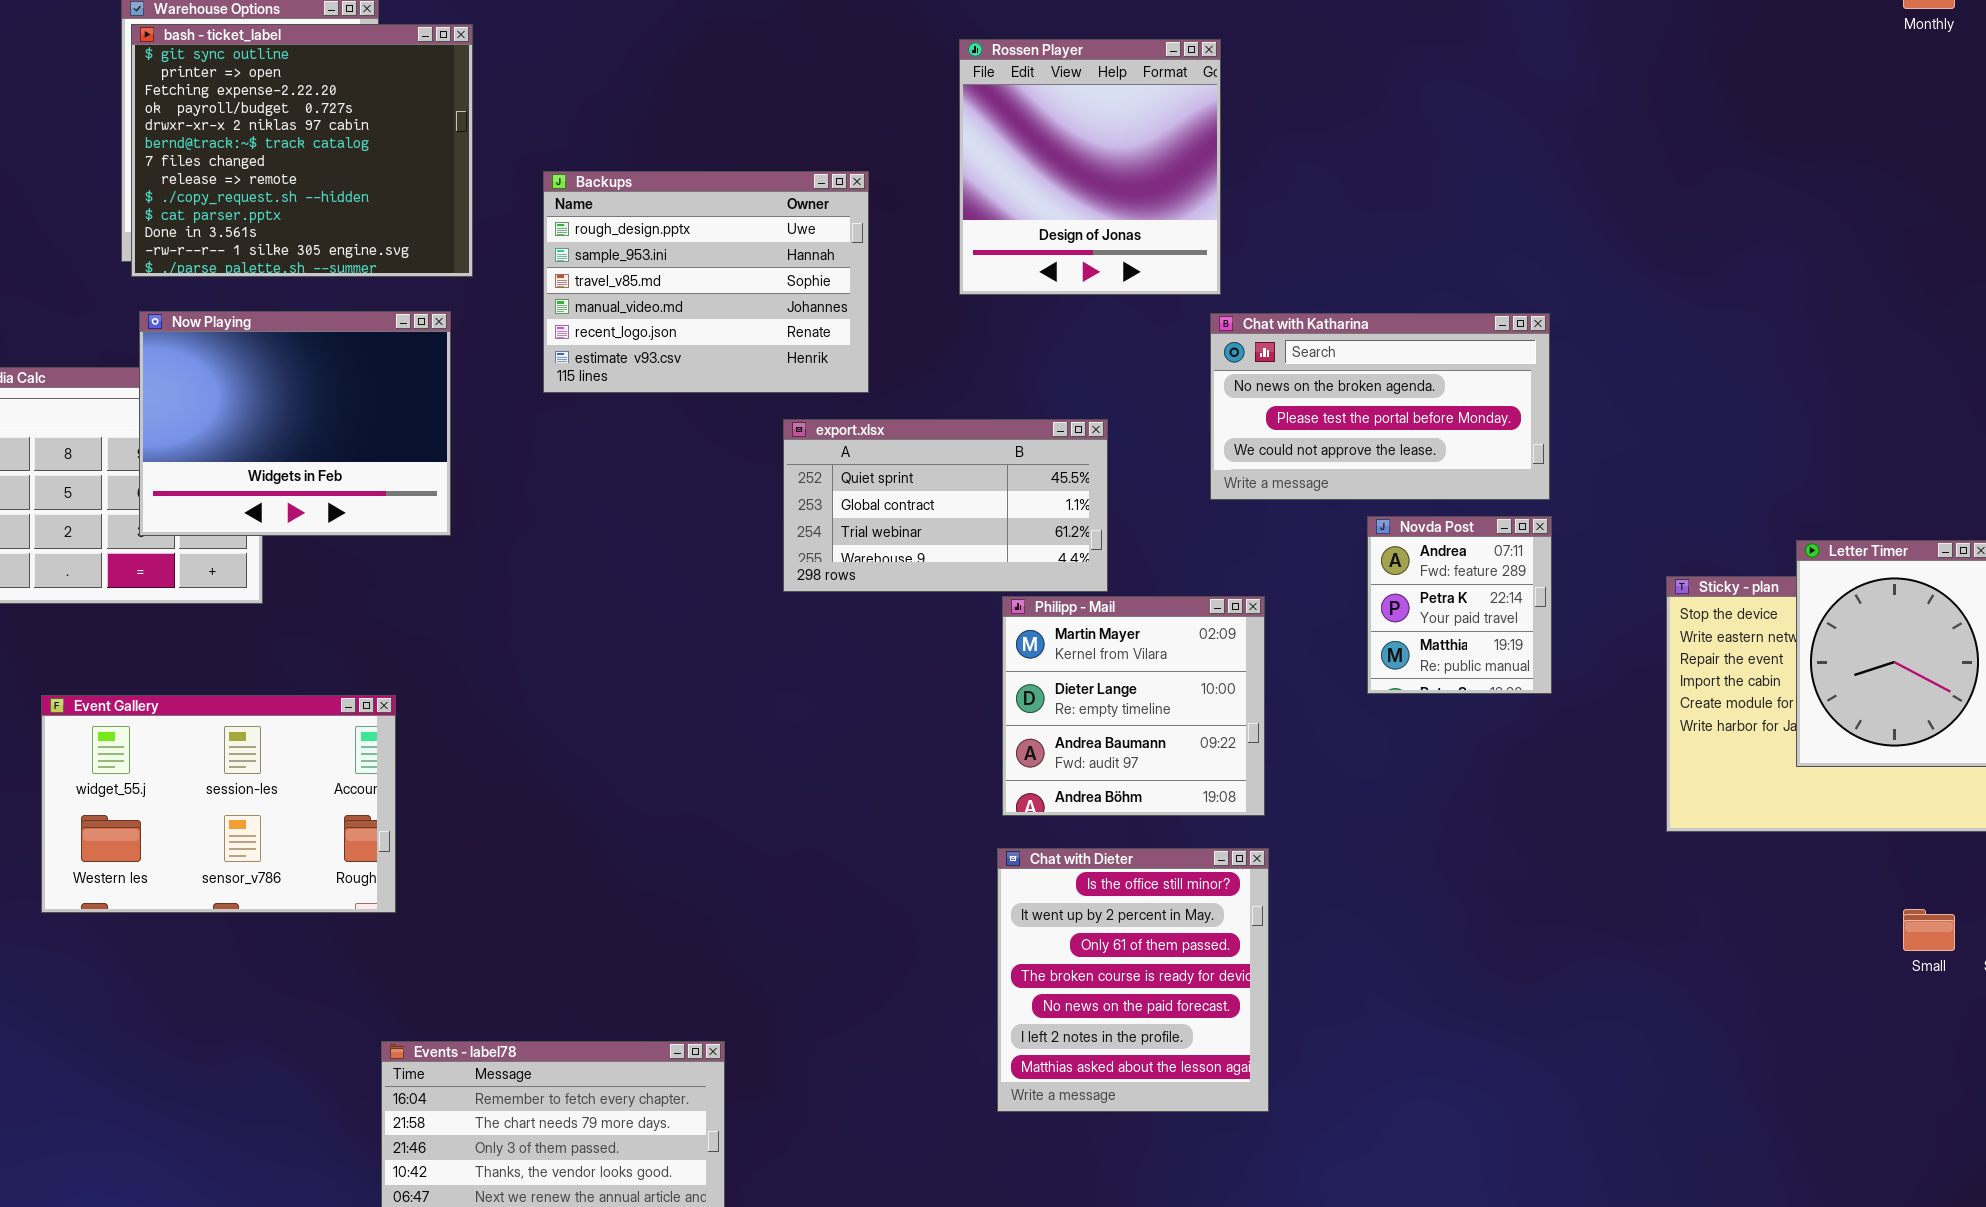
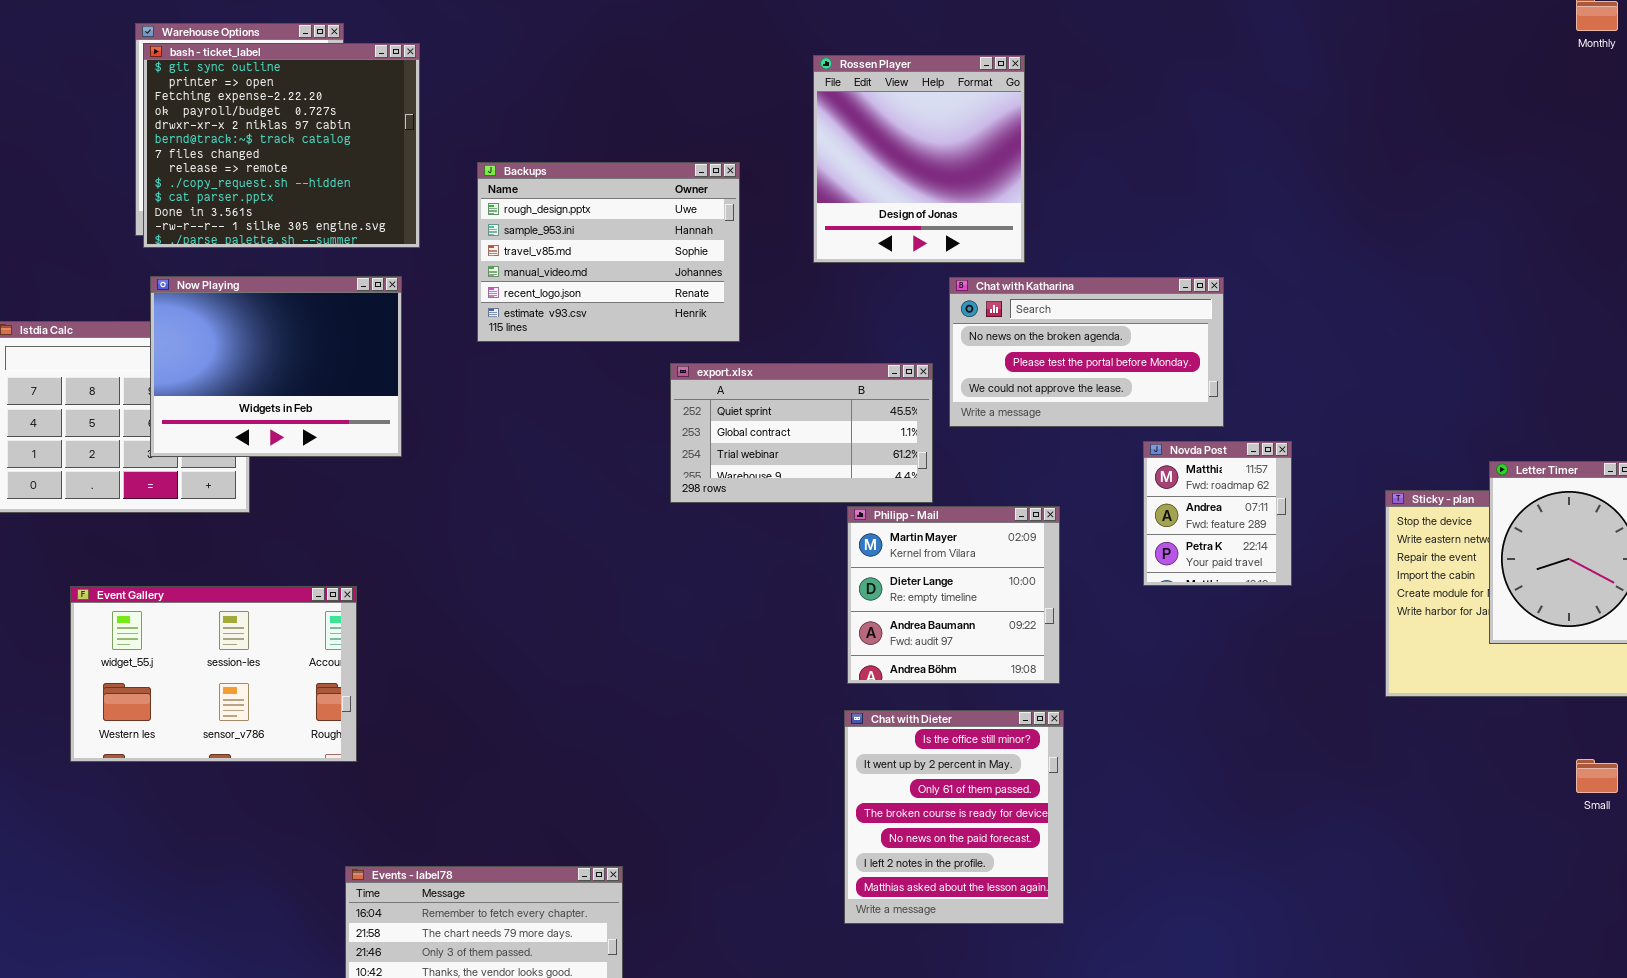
Chat with Katharina: [1210,313,1550,500] -> [949,277,1224,427], moved
Novda Post: [1367,516,1552,694] -> [1143,441,1292,586], scrolled up 1 row

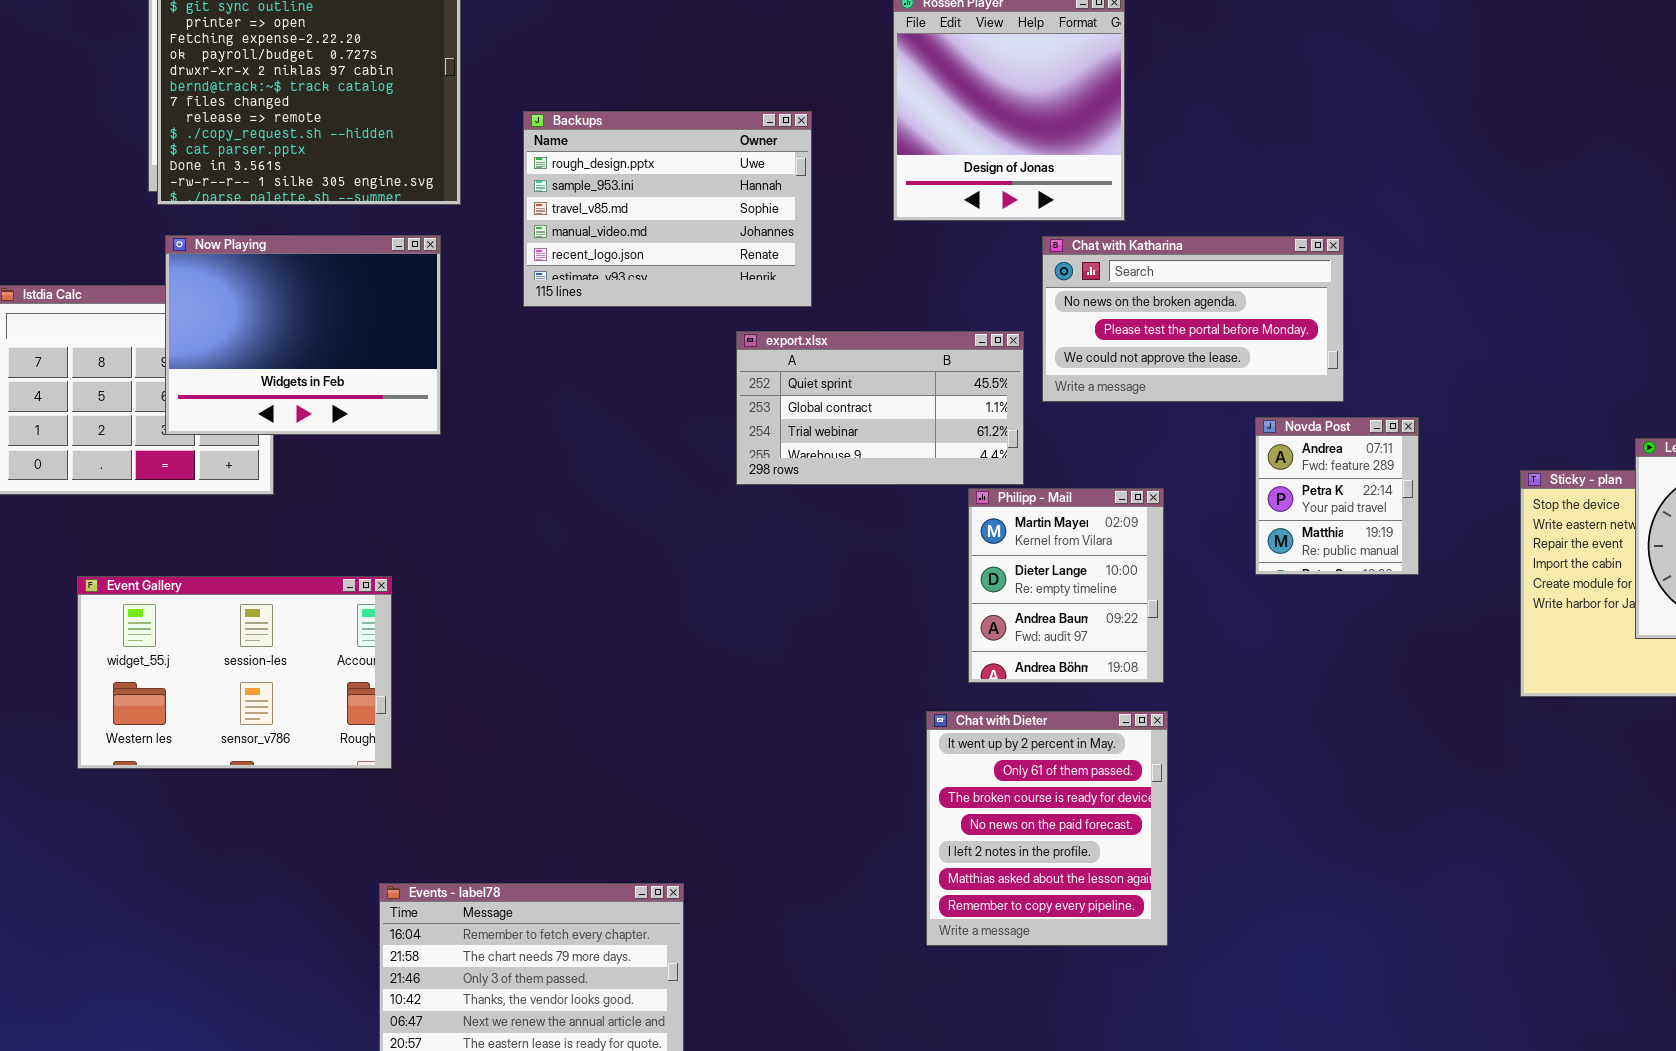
Novda Post: [1143,441,1292,586] -> [1255,417,1419,575], scrolled down 1 row
Philipp - Mail: [847,506,1060,684] -> [968,488,1164,683], resized
Chat with Dieter: [844,710,1064,924] -> [926,711,1168,946], scrolled down 1 row

